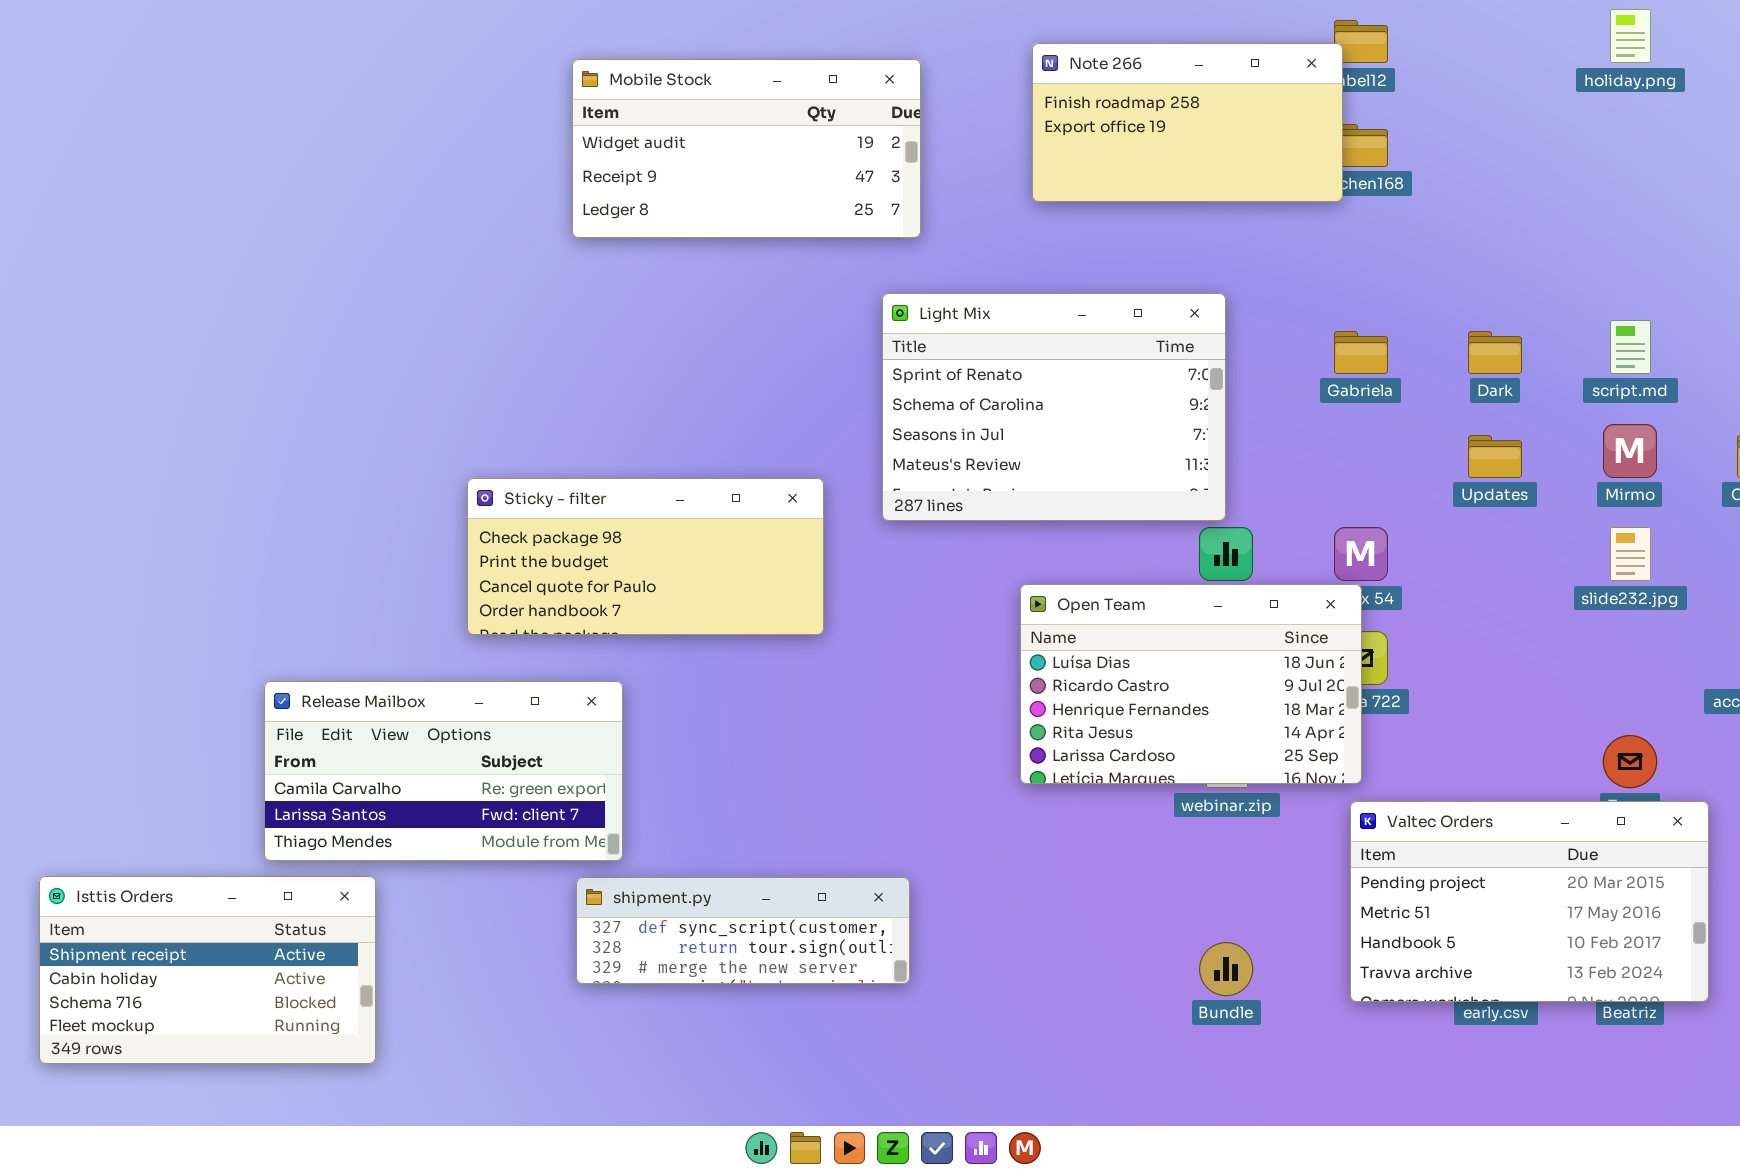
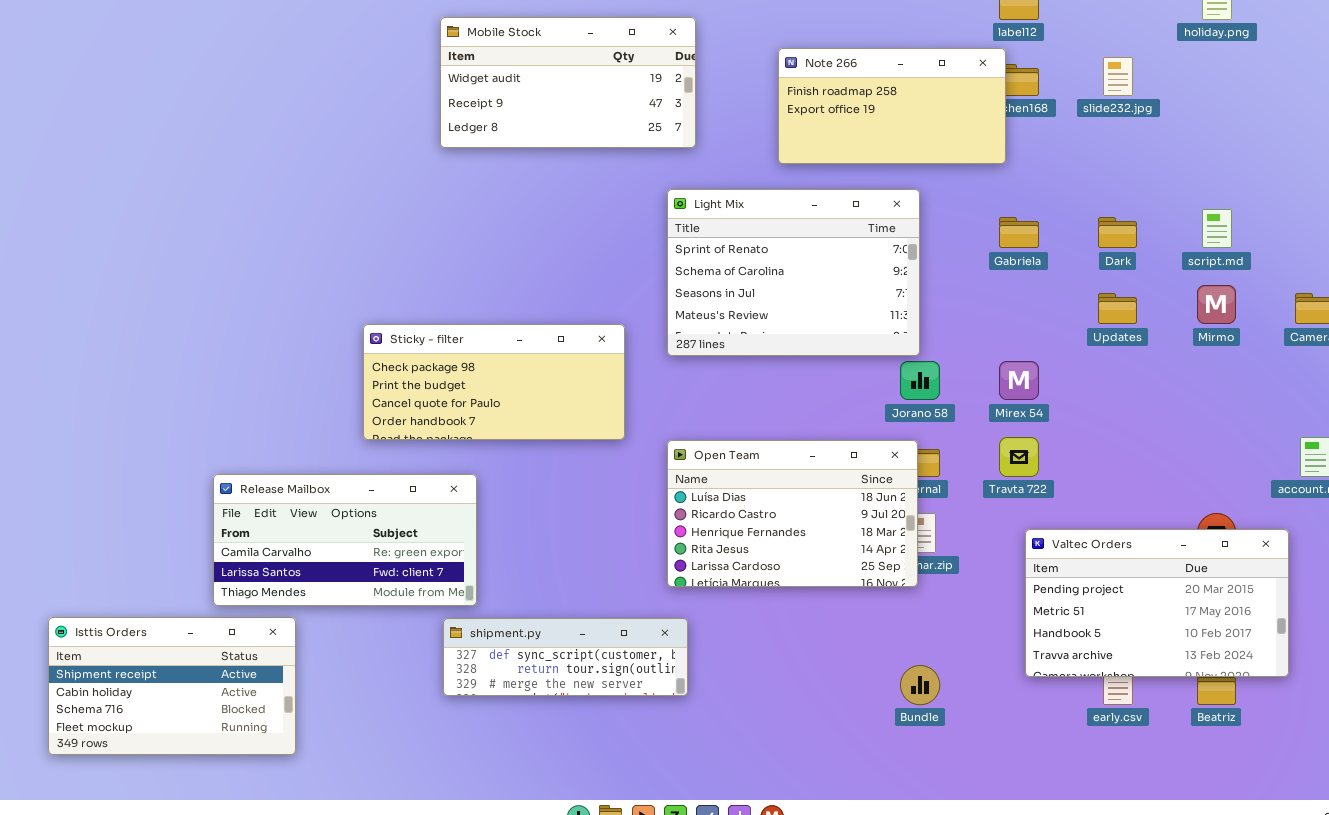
Note 266: [1032,43,1343,202] -> [778,48,1006,164], moved
slide232.jpg: [1610,527,1651,581] -> [1103,57,1133,96], moved
Open Team: [1020,584,1362,784] -> [667,440,918,587], moved
Valtec Orders: [1350,801,1709,1002] -> [1025,529,1289,677], moved

